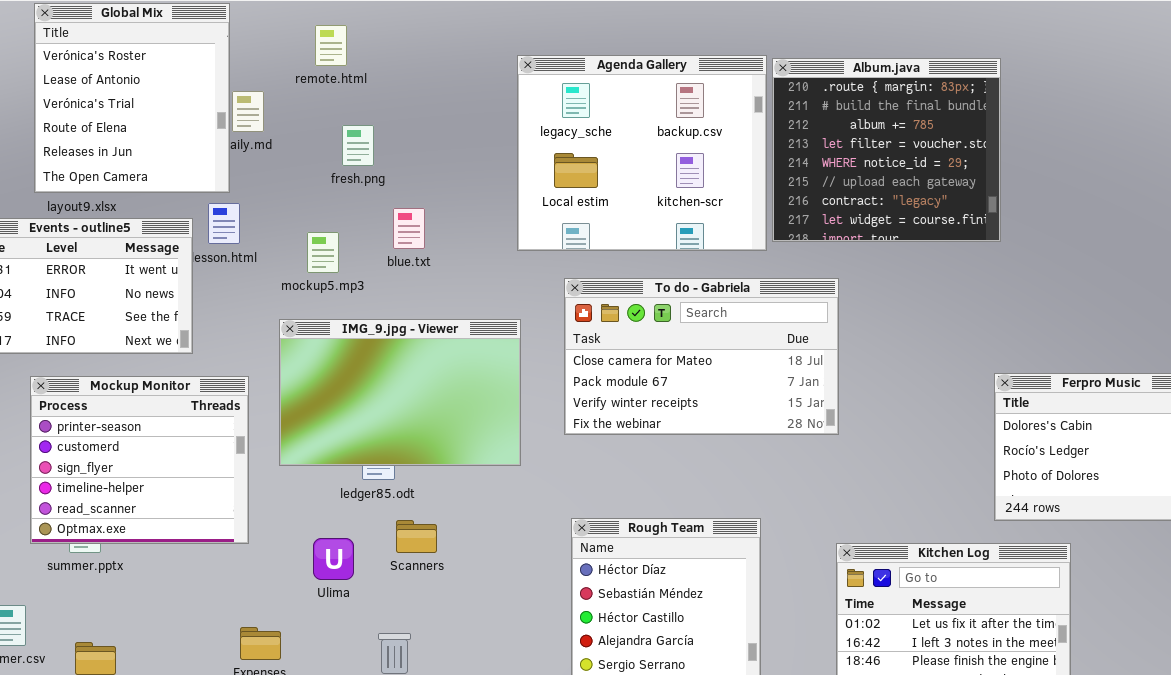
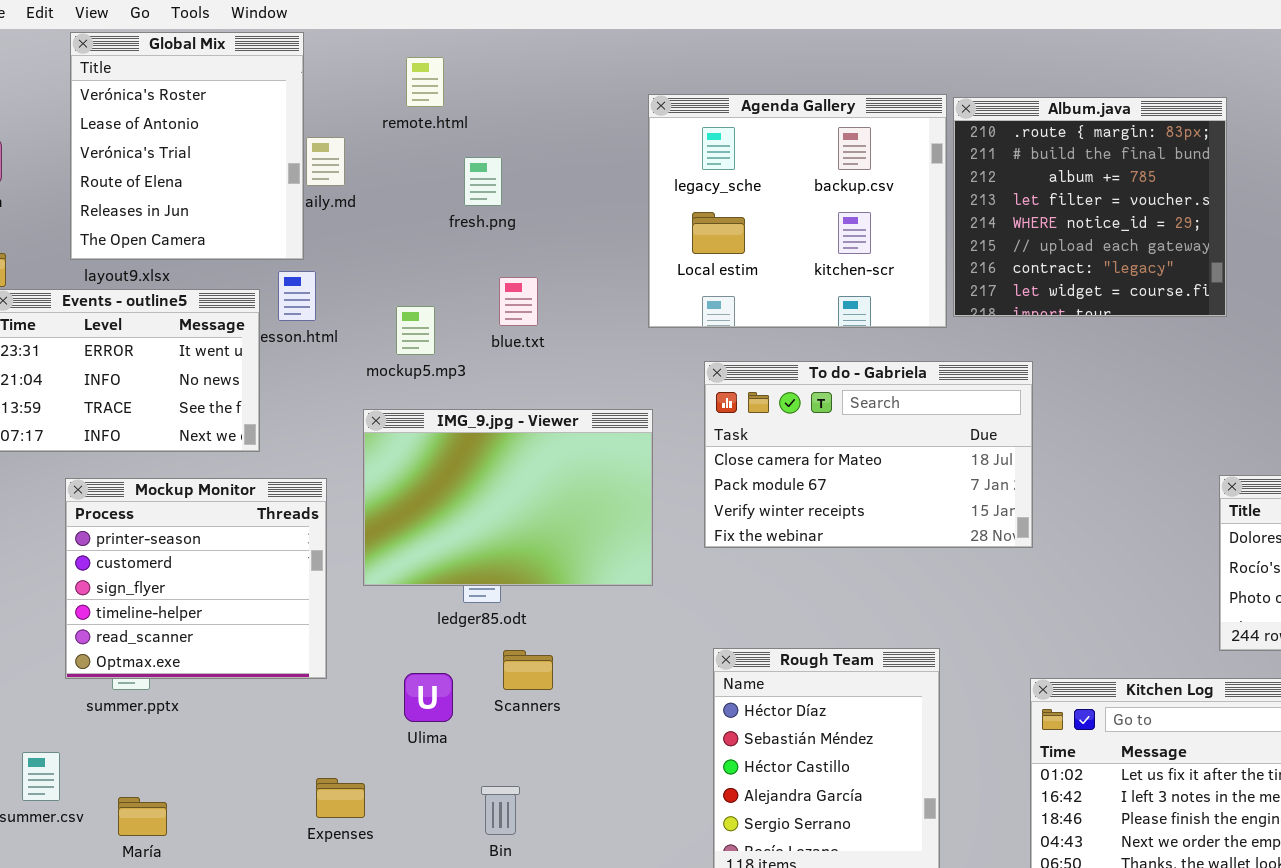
fresh.png: [342,125,374,166] -> [464,157,502,206], moved

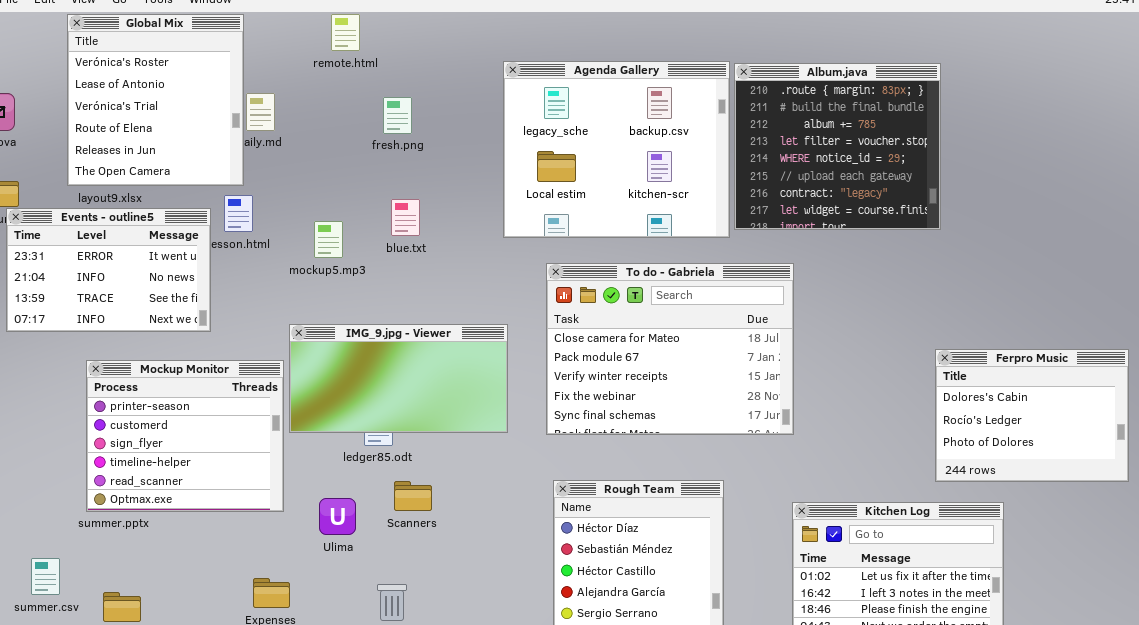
remote.html: [406,57,444,107] -> [331,14,360,51], moved
fresh.png: [464,157,502,206] -> [383,97,412,134], moved
To do - Gabriela: [704,361,1033,548] -> [546,263,794,435], resized
IMG_9.jpg - Viewer: [363,409,653,586] -> [289,324,508,433], resized
Mockup Monitor: [65,478,327,679] -> [86,360,284,512], moved

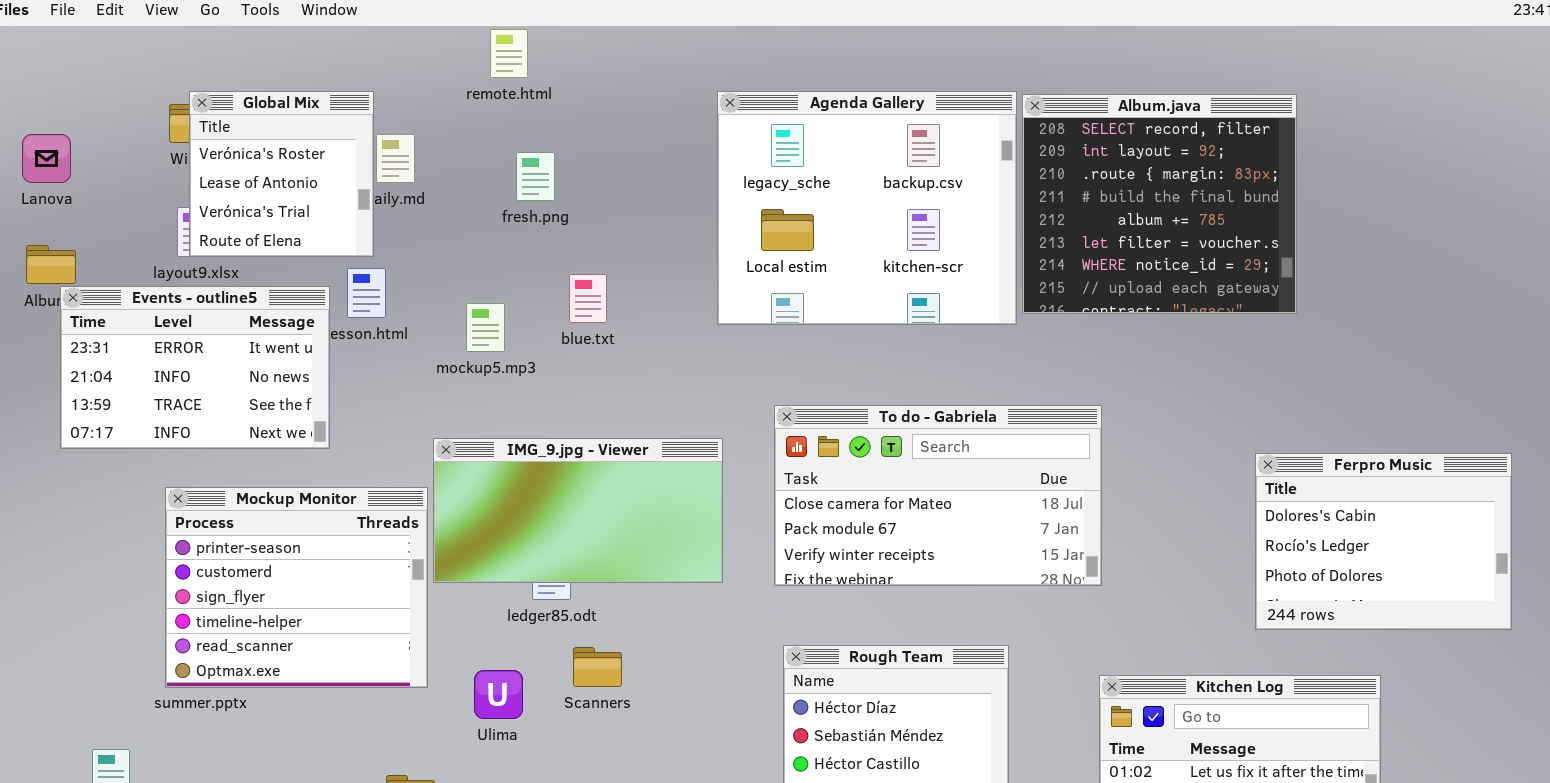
Global Mix: [67,14,244,186] -> [189,91,374,257], resized
Album.java: [734,63,941,230] -> [1022,94,1297,314], scrolled up 2 rows
fresh.png: [383,97,412,134] -> [516,152,555,201], moved
To do - Gabriela: [546,263,794,435] -> [774,405,1102,586], resized
Ferpro Music: [935,349,1129,482] -> [1255,453,1512,630], moved

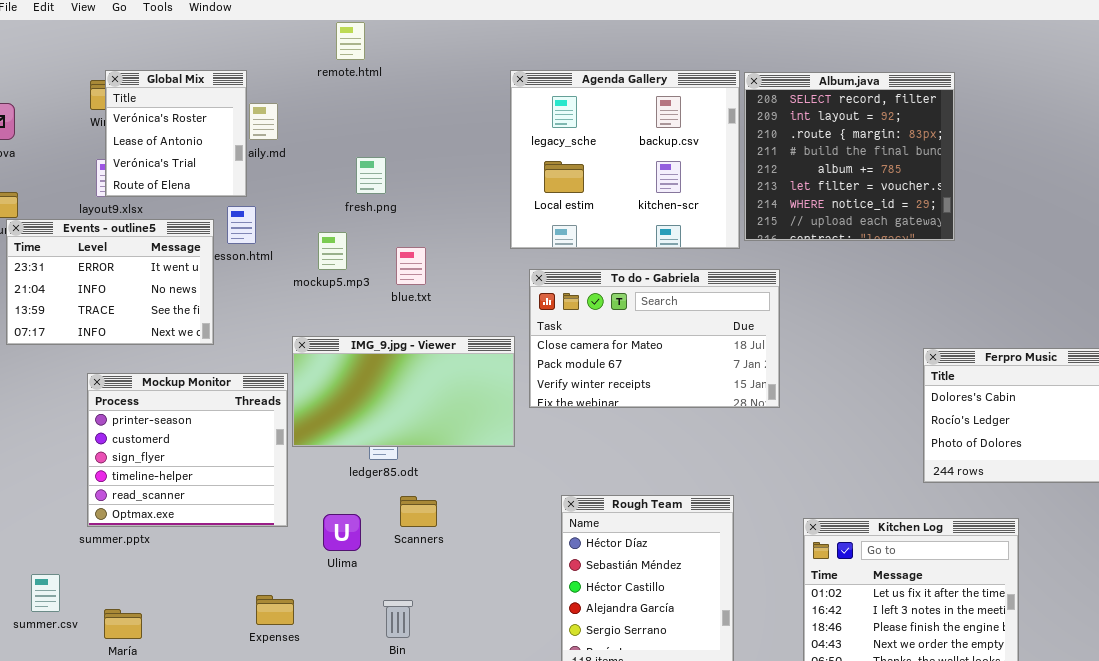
fresh.png: [516,152,555,201] -> [356,157,386,194], moved
blue.txt: [569,274,607,323] -> [396,247,426,285], moved
To do - Gabriela: [774,405,1102,586] -> [529,269,780,408], moved

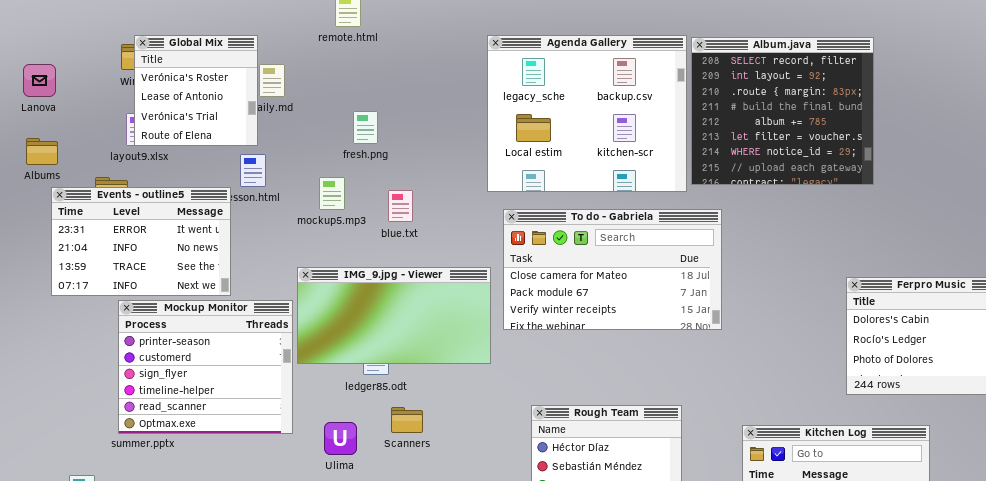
Events - outline5: [6,219,214,345] -> [51,187,231,296], moved

